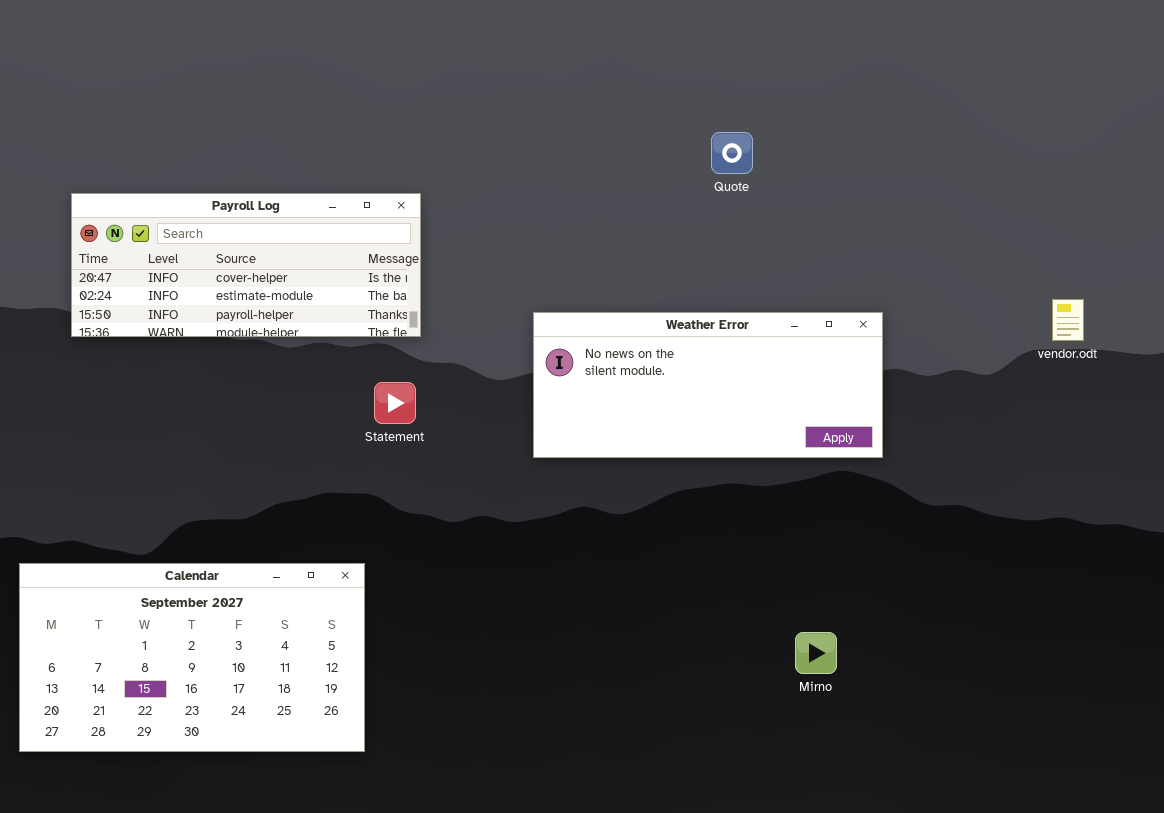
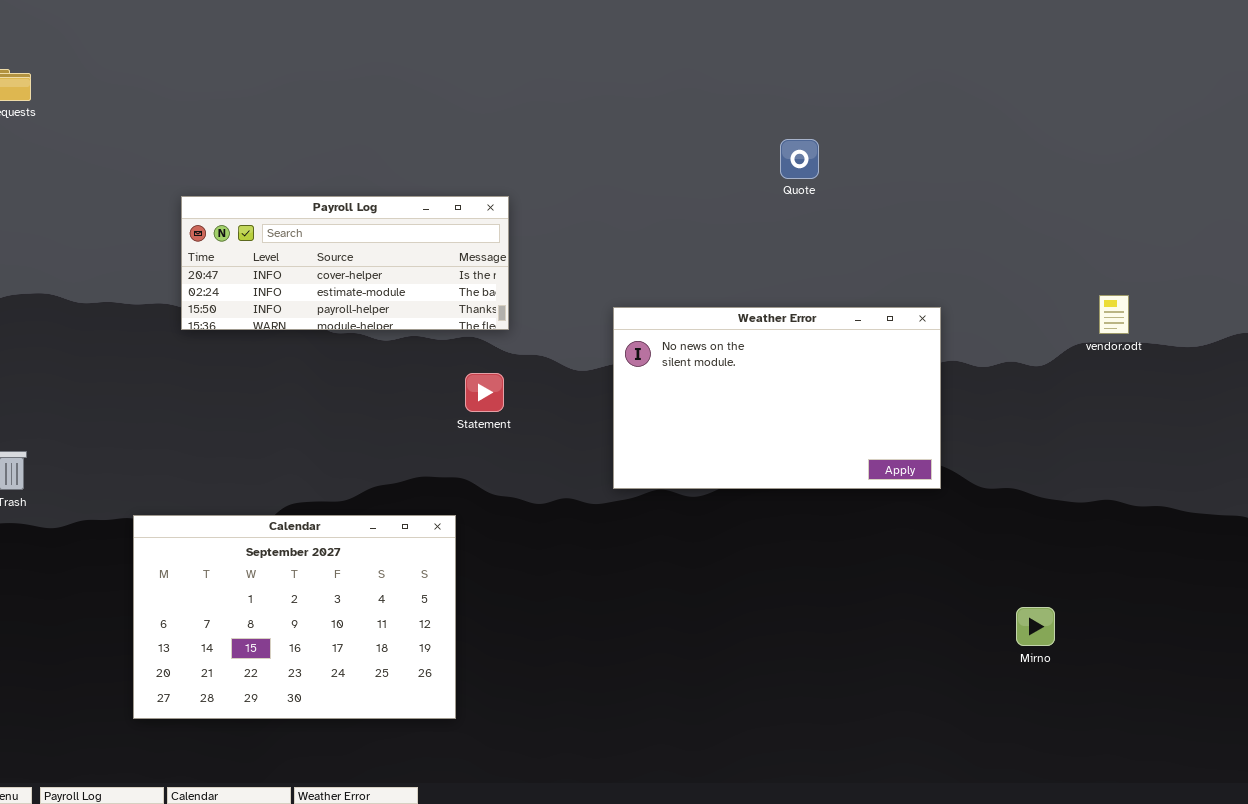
Weather Error: [533,312,883,458] -> [613,307,941,489], resized
Calendar: [19,563,365,752] -> [133,515,456,719], resized
Mirno: [795,632,837,674] -> [1016,607,1055,646], moved

